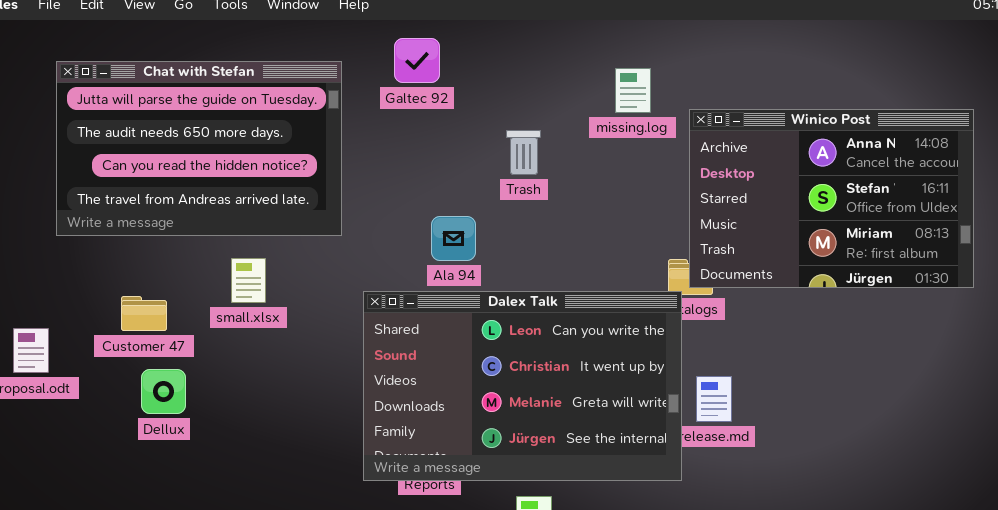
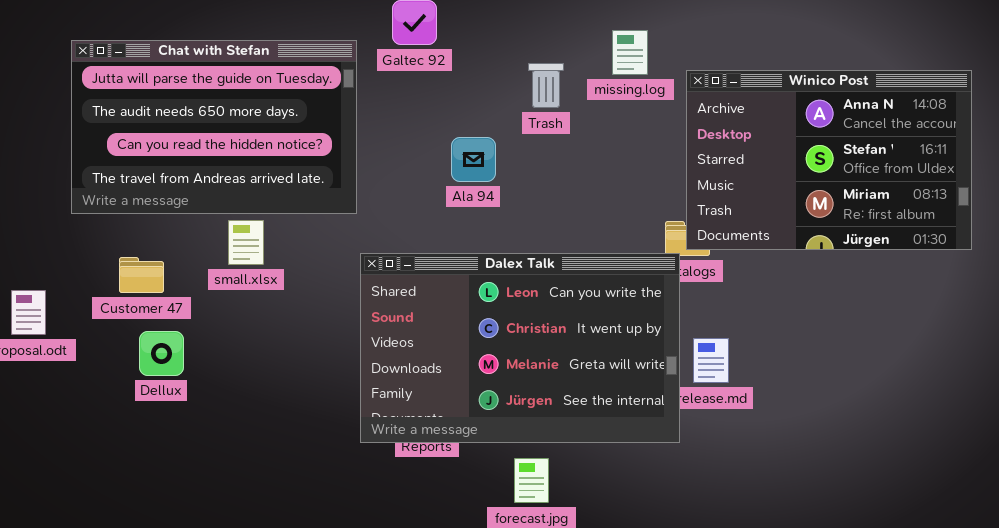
Chat with Stefan: [56,61,342,236] -> [71,40,357,214], moved
Trash: [506,130,541,175] -> [528,63,564,108], moved
Ala 94: [431,216,476,261] -> [451,137,496,182], moved

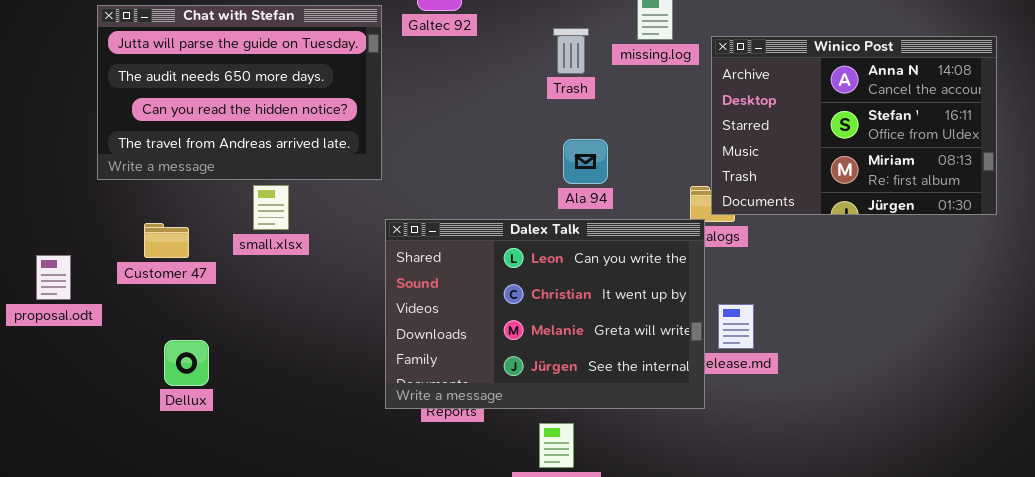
Ala 94: [451,137,496,182] -> [563,139,608,184], moved
Dellux: [139,331,184,376] -> [164,340,209,386], moved

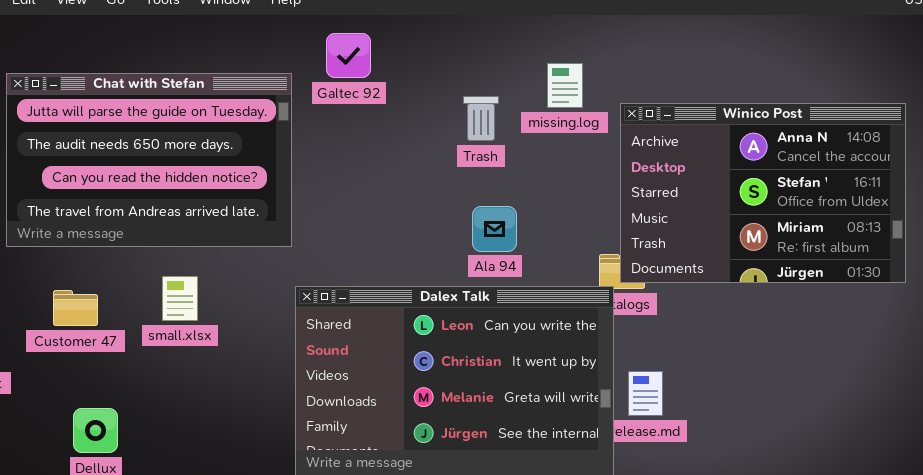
small.xlsx: [253,185,289,230] -> [162,276,198,321], moved

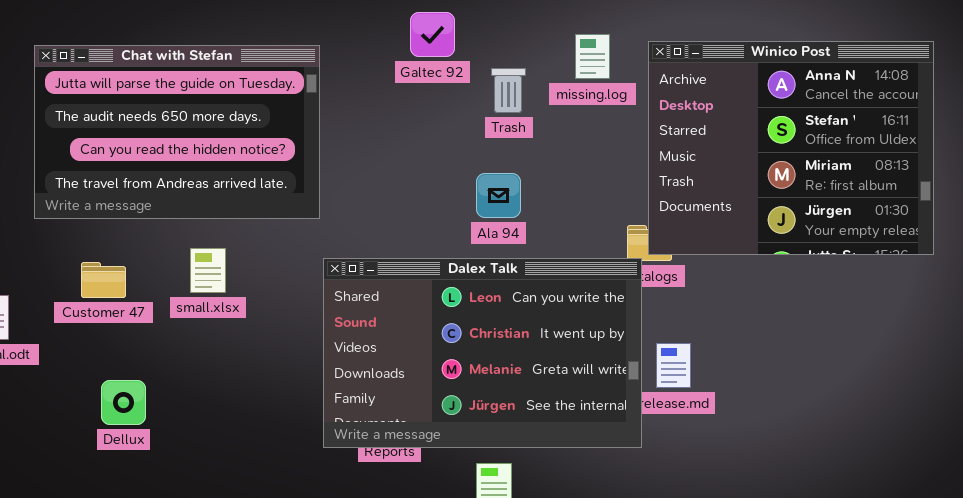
Galtec 92: [326,33,371,78] -> [410,12,455,57], moved
Winico Post: [620,103,906,283] -> [648,41,934,255], resized
Ala 94: [472,206,517,252] -> [476,173,521,218], moved

